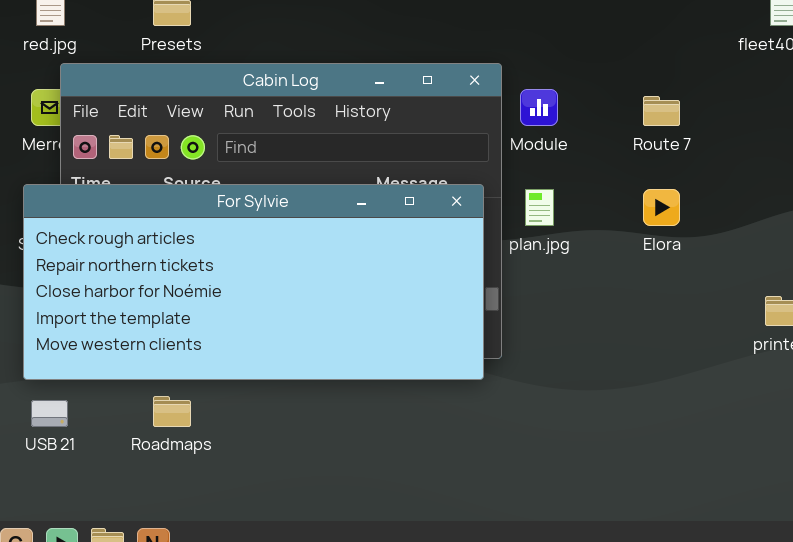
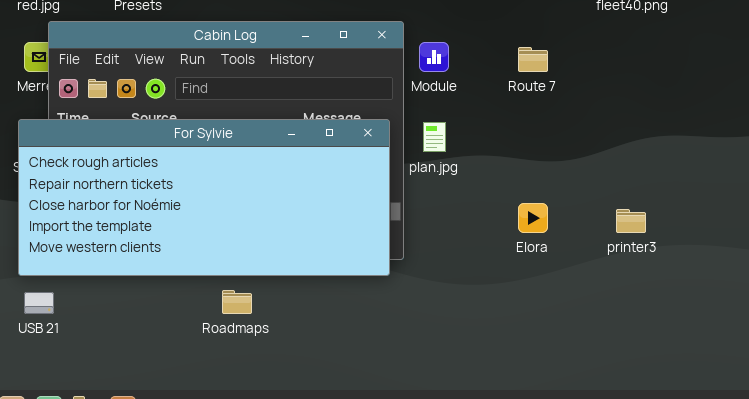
Elora: [643,189,680,226] -> [518,203,548,233], moved
Roadmaps: [153,396,191,427] -> [222,290,252,314], moved

